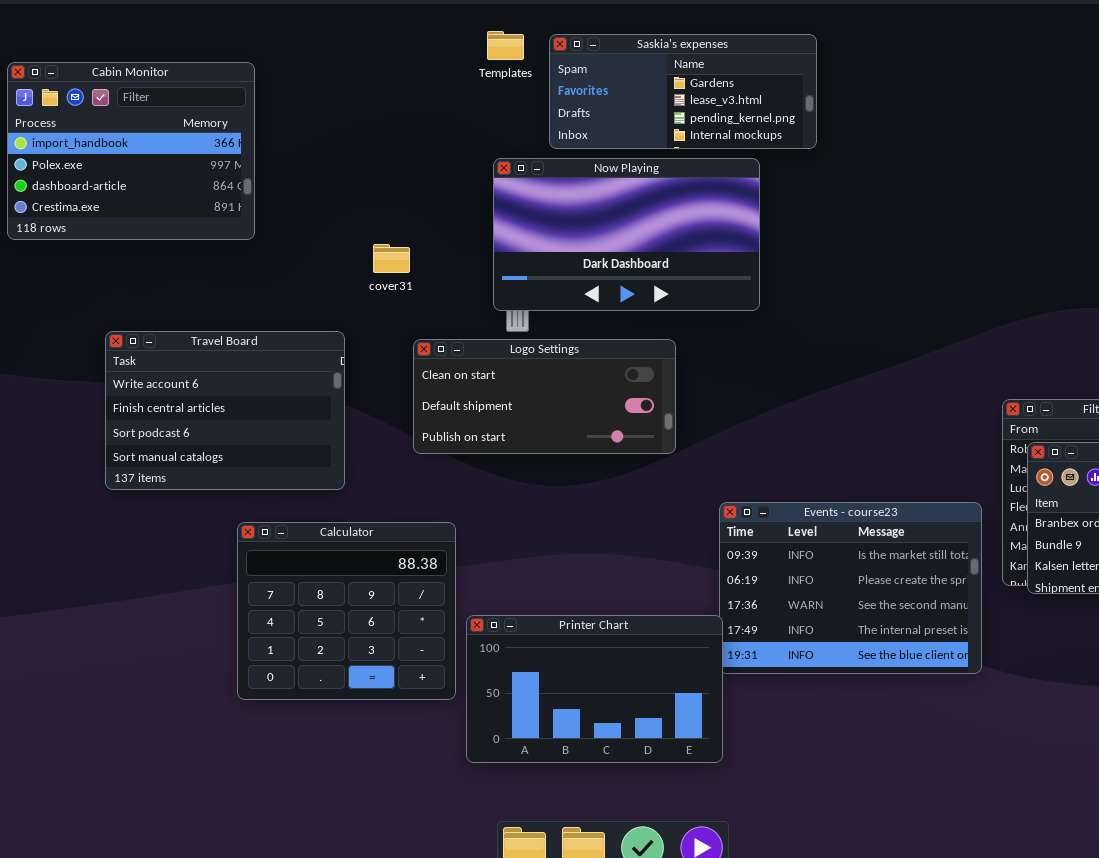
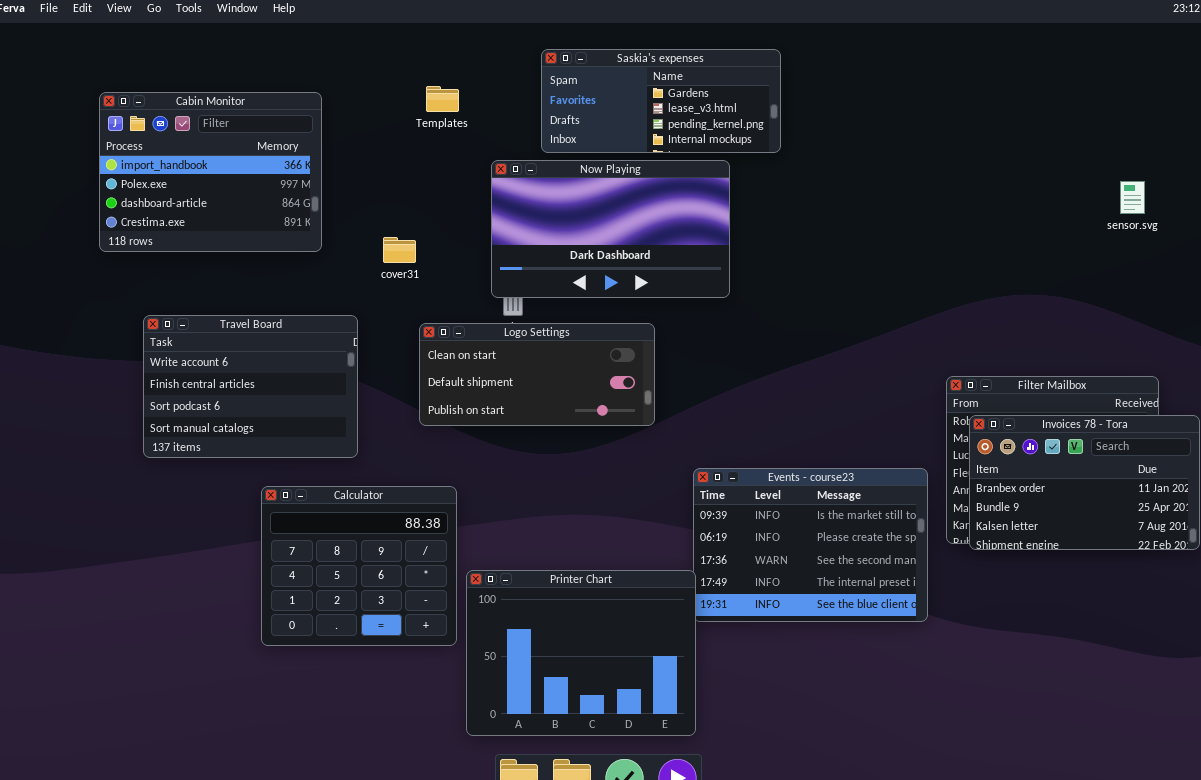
Templates: [487,31,524,60] -> [426,86,459,112], moved
Cabin Monitor: [7,62,255,240] -> [99,92,322,252], moved
Printer Chart: [466,615,723,763] -> [466,570,696,736], resized

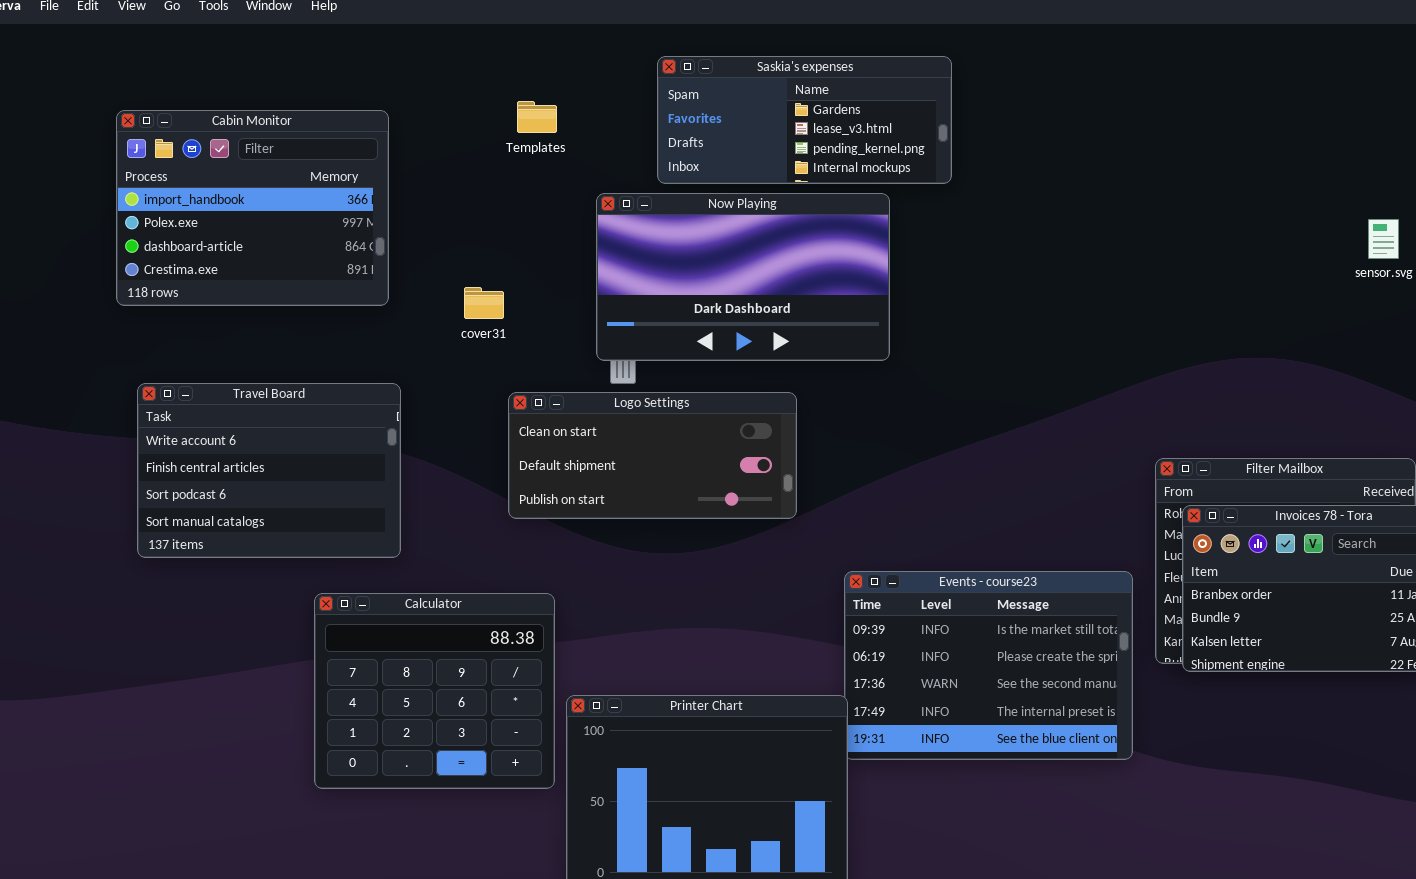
Travel Board: [143,315,358,458] -> [137,383,401,558], moved

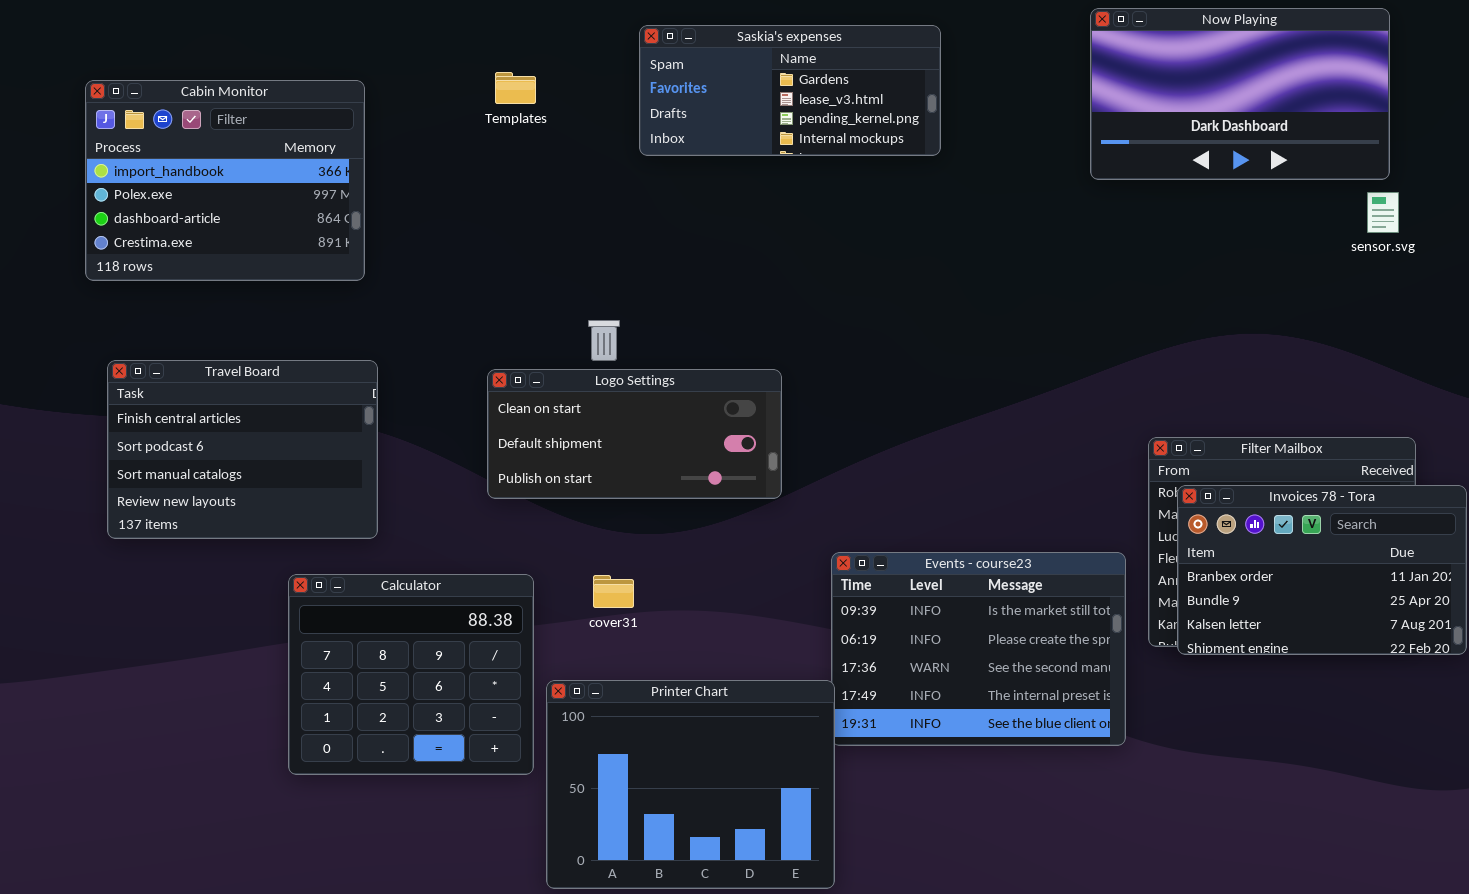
Now Playing: [596,193,890,361] -> [1090,8,1390,180], moved
cover31: [464,287,504,319] -> [593,575,634,608], moved
Travel Board: [137,383,401,558] -> [107,360,378,539], scrolled down 1 row

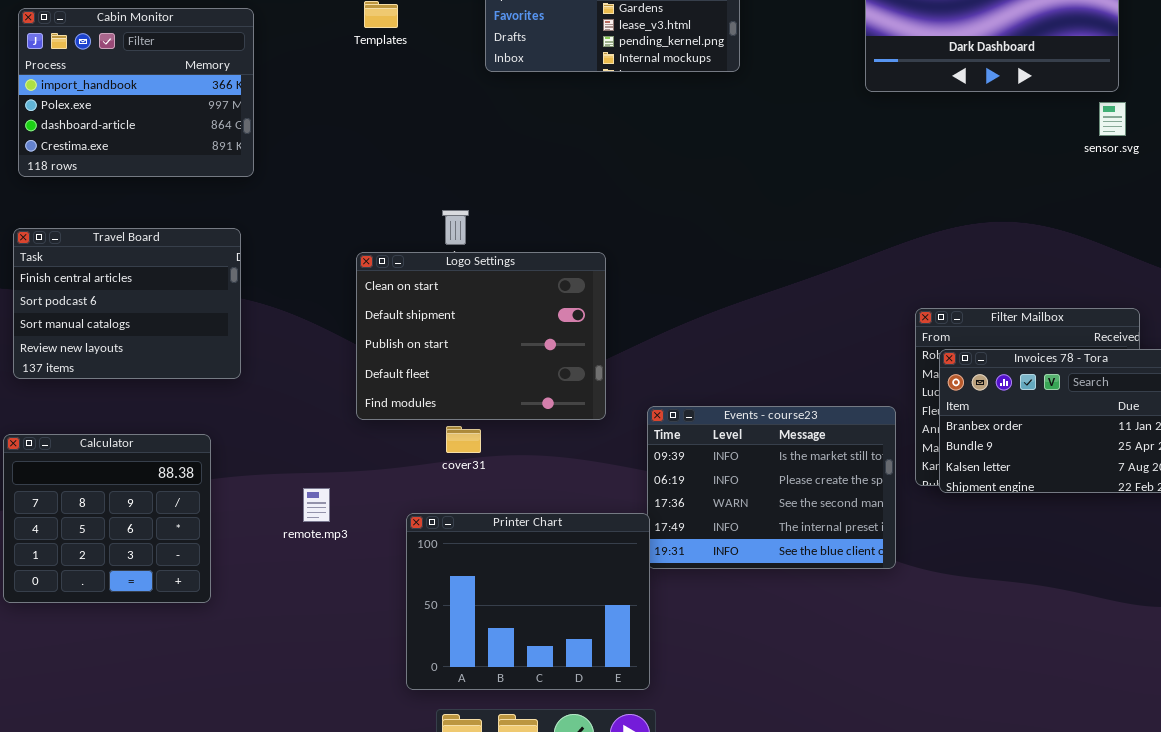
Travel Board: [107,360,378,539] -> [13,228,241,379], moved
Logo Settings: [487,369,782,499] -> [356,252,606,420], resized
Calculator: [288,574,534,775] -> [3,434,211,603], moved

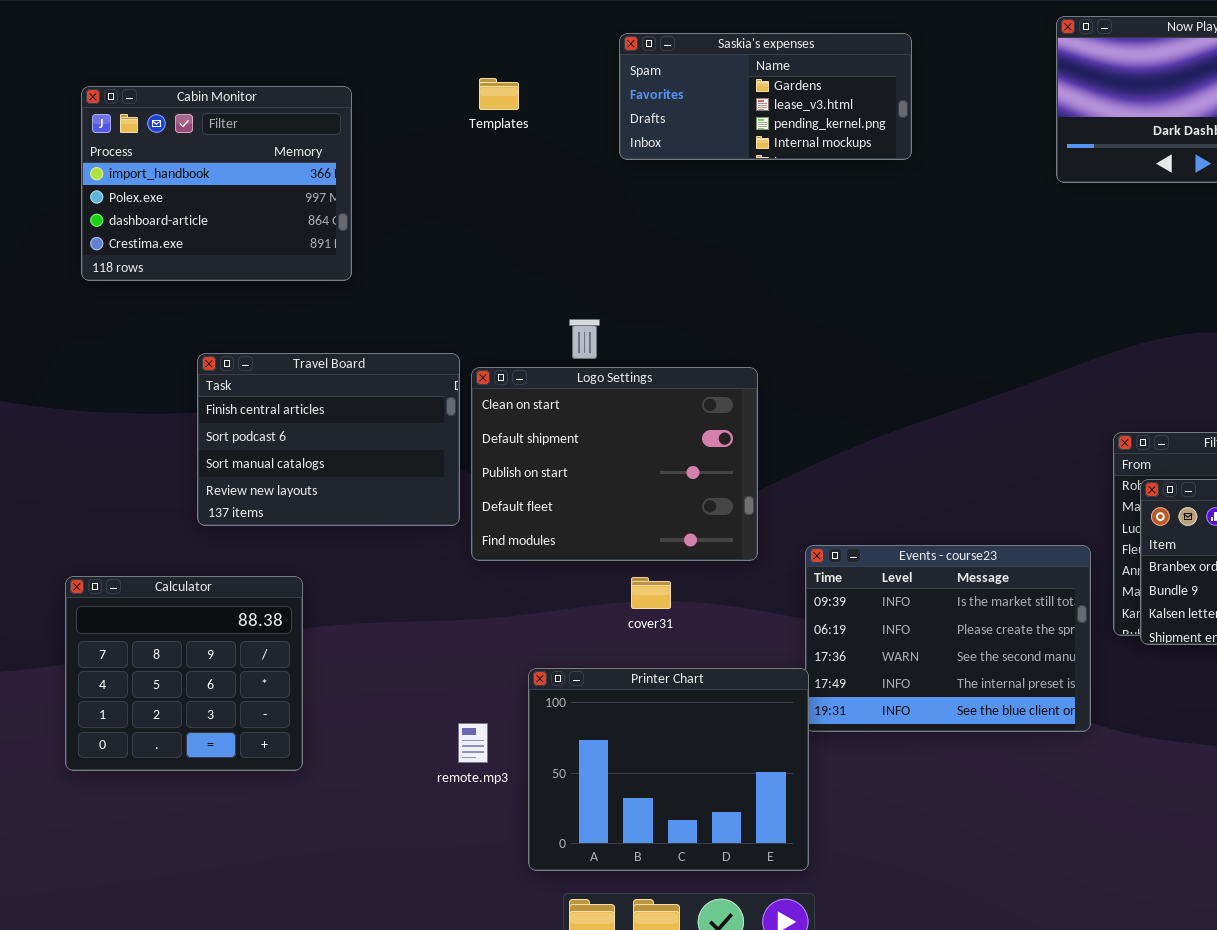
Travel Board: [13,228,241,379] -> [197,353,460,526], moved
cover31: [446,426,481,453] -> [631,577,671,609], moved
remote.mp3: [303,488,330,522] -> [458,723,488,763], moved

